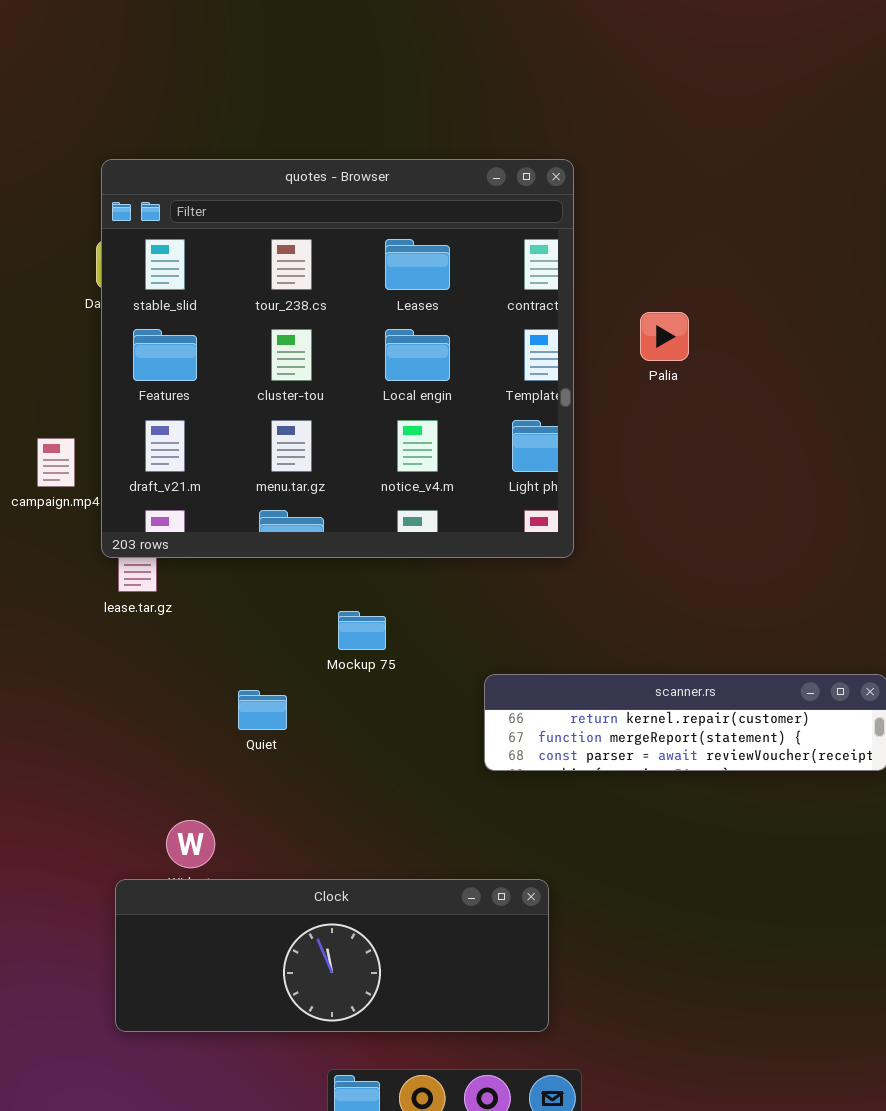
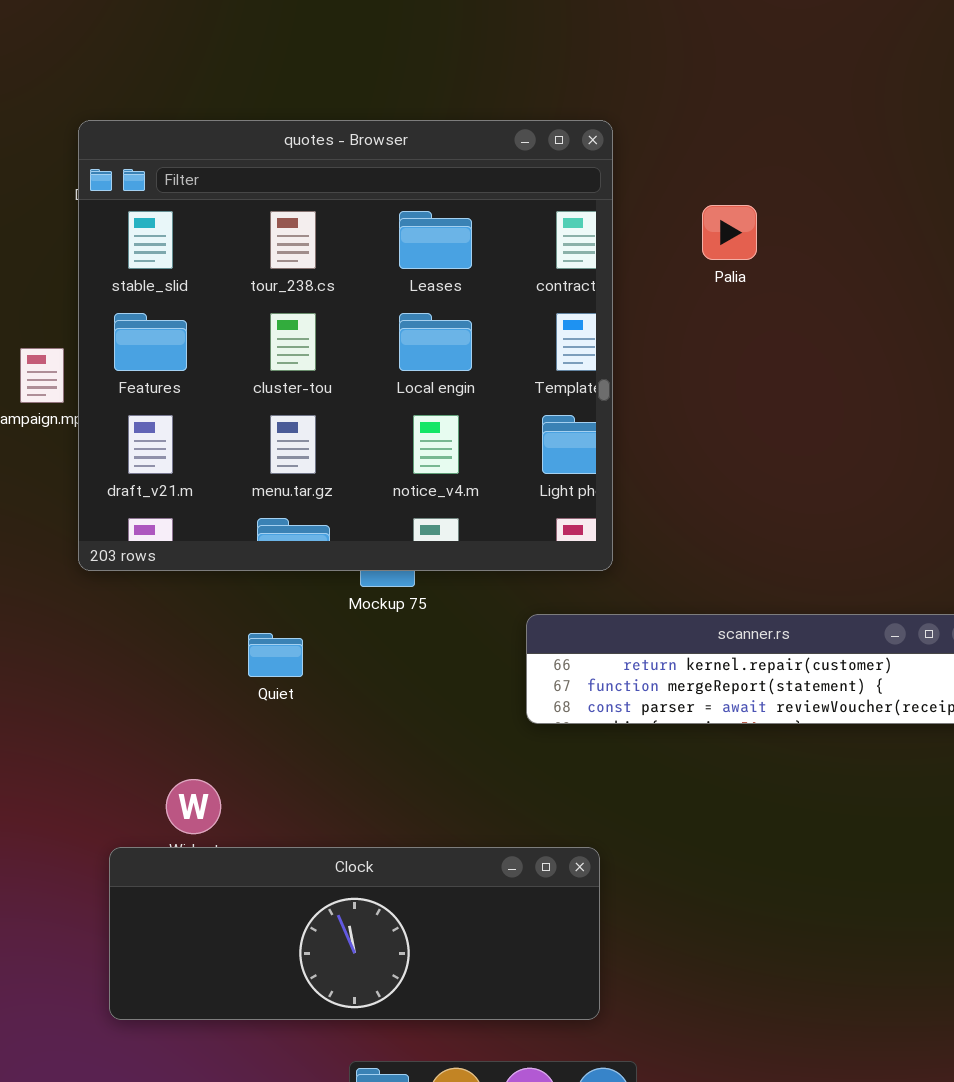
quotes - Browser: [101,159,574,558] -> [78,120,613,571], moved

